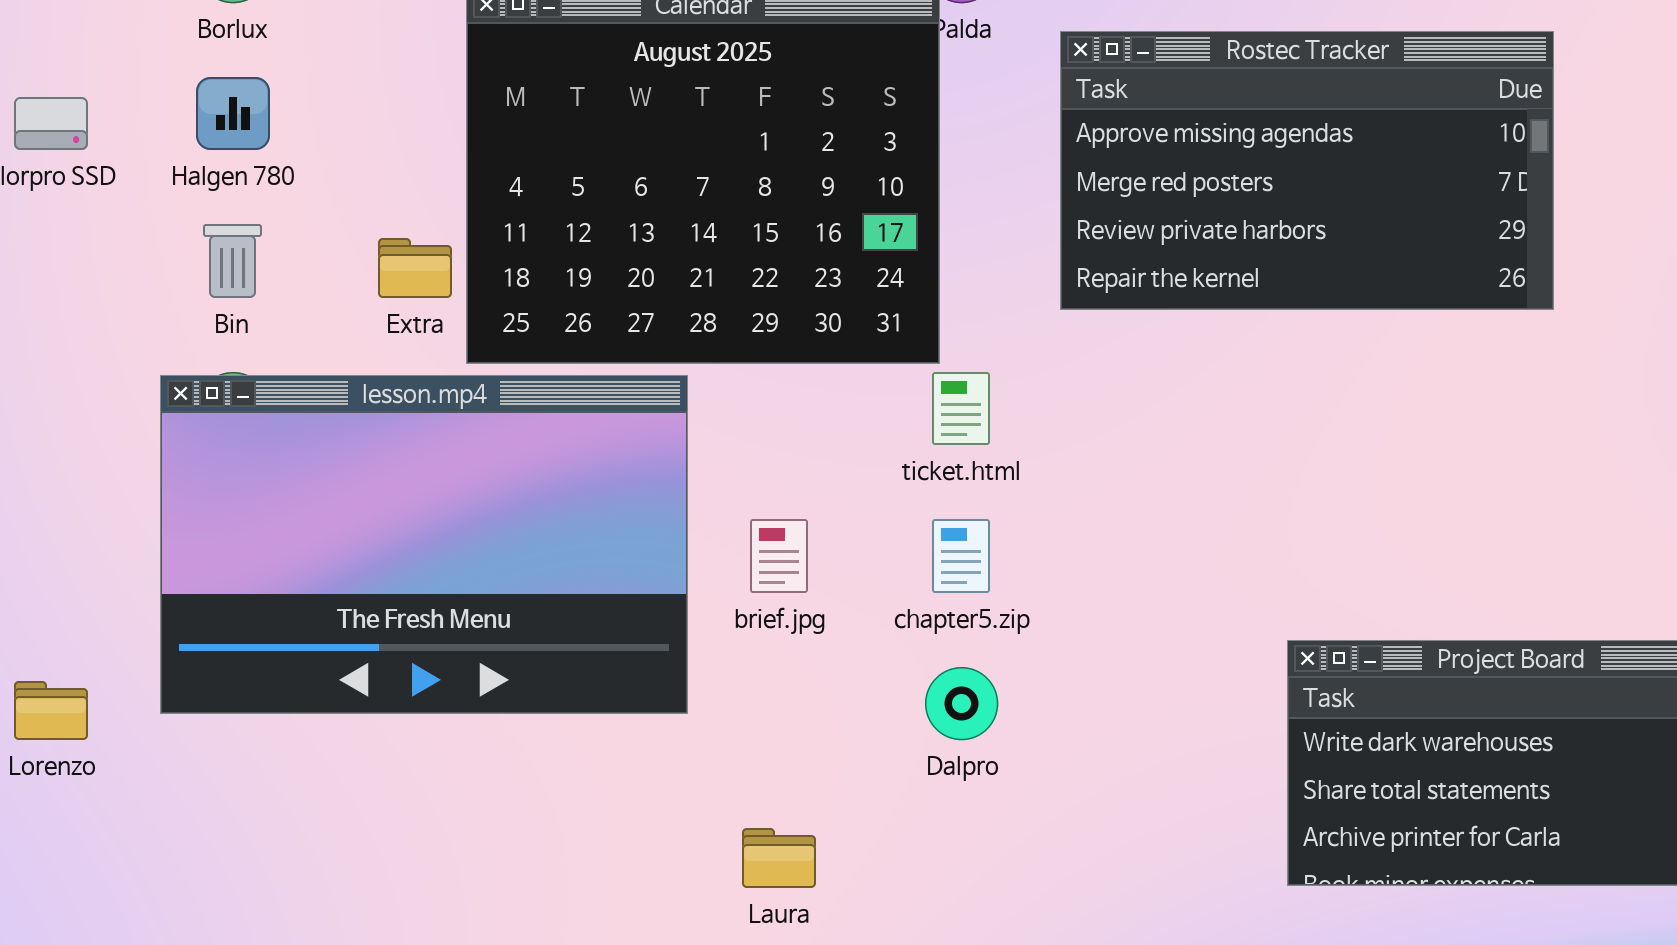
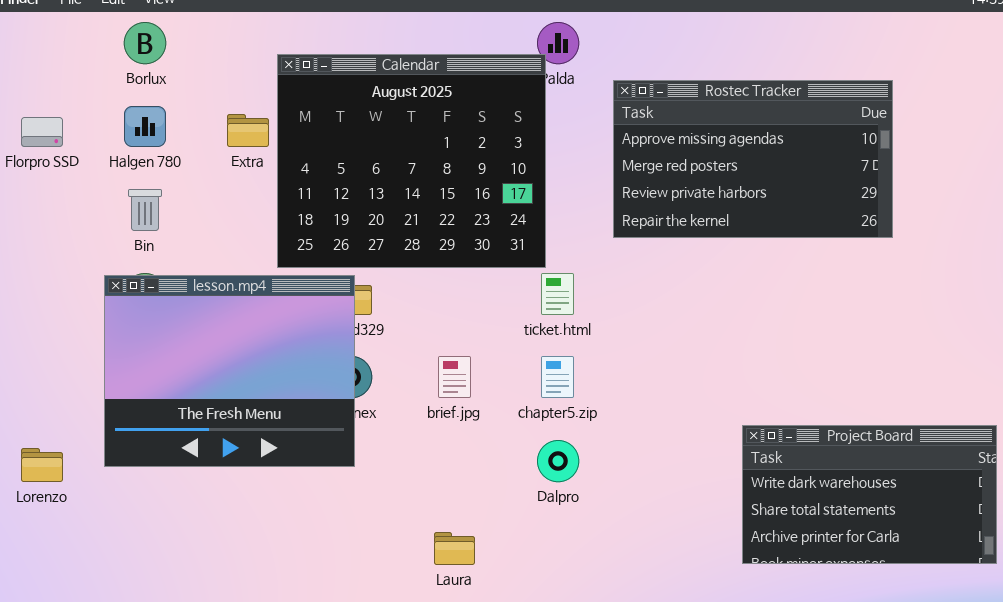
Extra: [378,238,452,298] -> [227,114,269,147], moved
lesson.mp4: [160,375,688,714] -> [104,275,355,467], resized

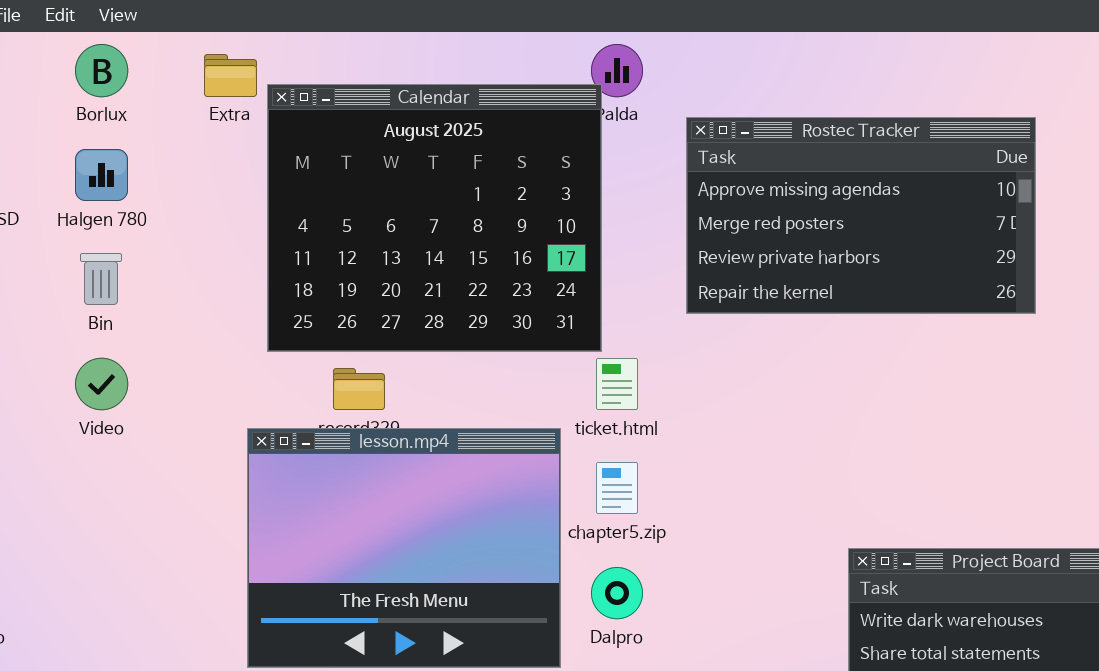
Extra: [227,114,269,147] -> [204,54,257,97], moved
lesson.mp4: [104,275,355,467] -> [247,428,561,668], moved

